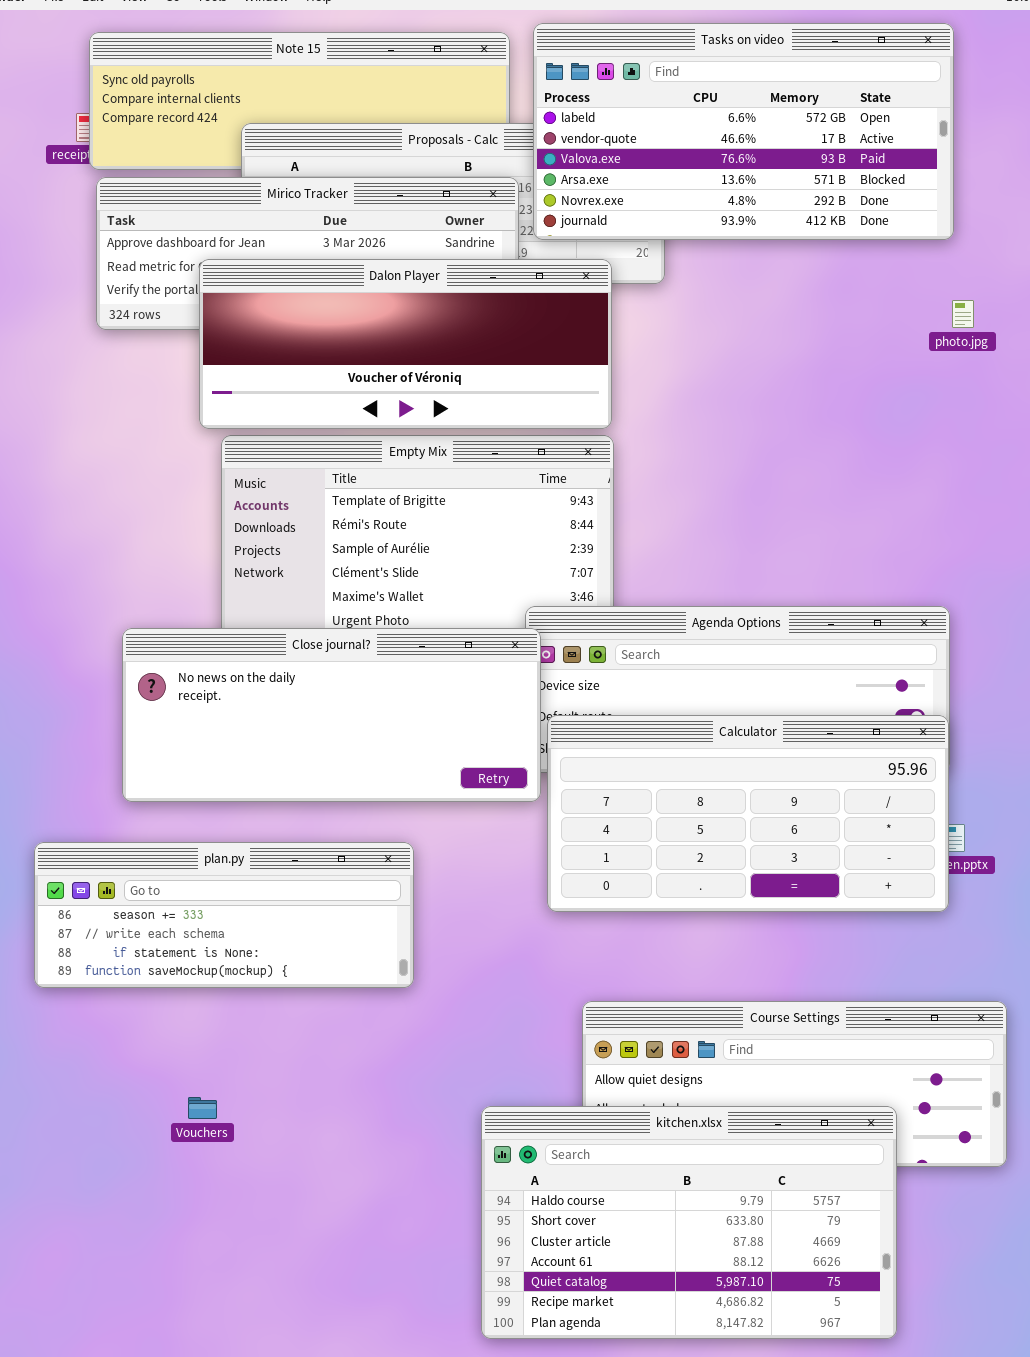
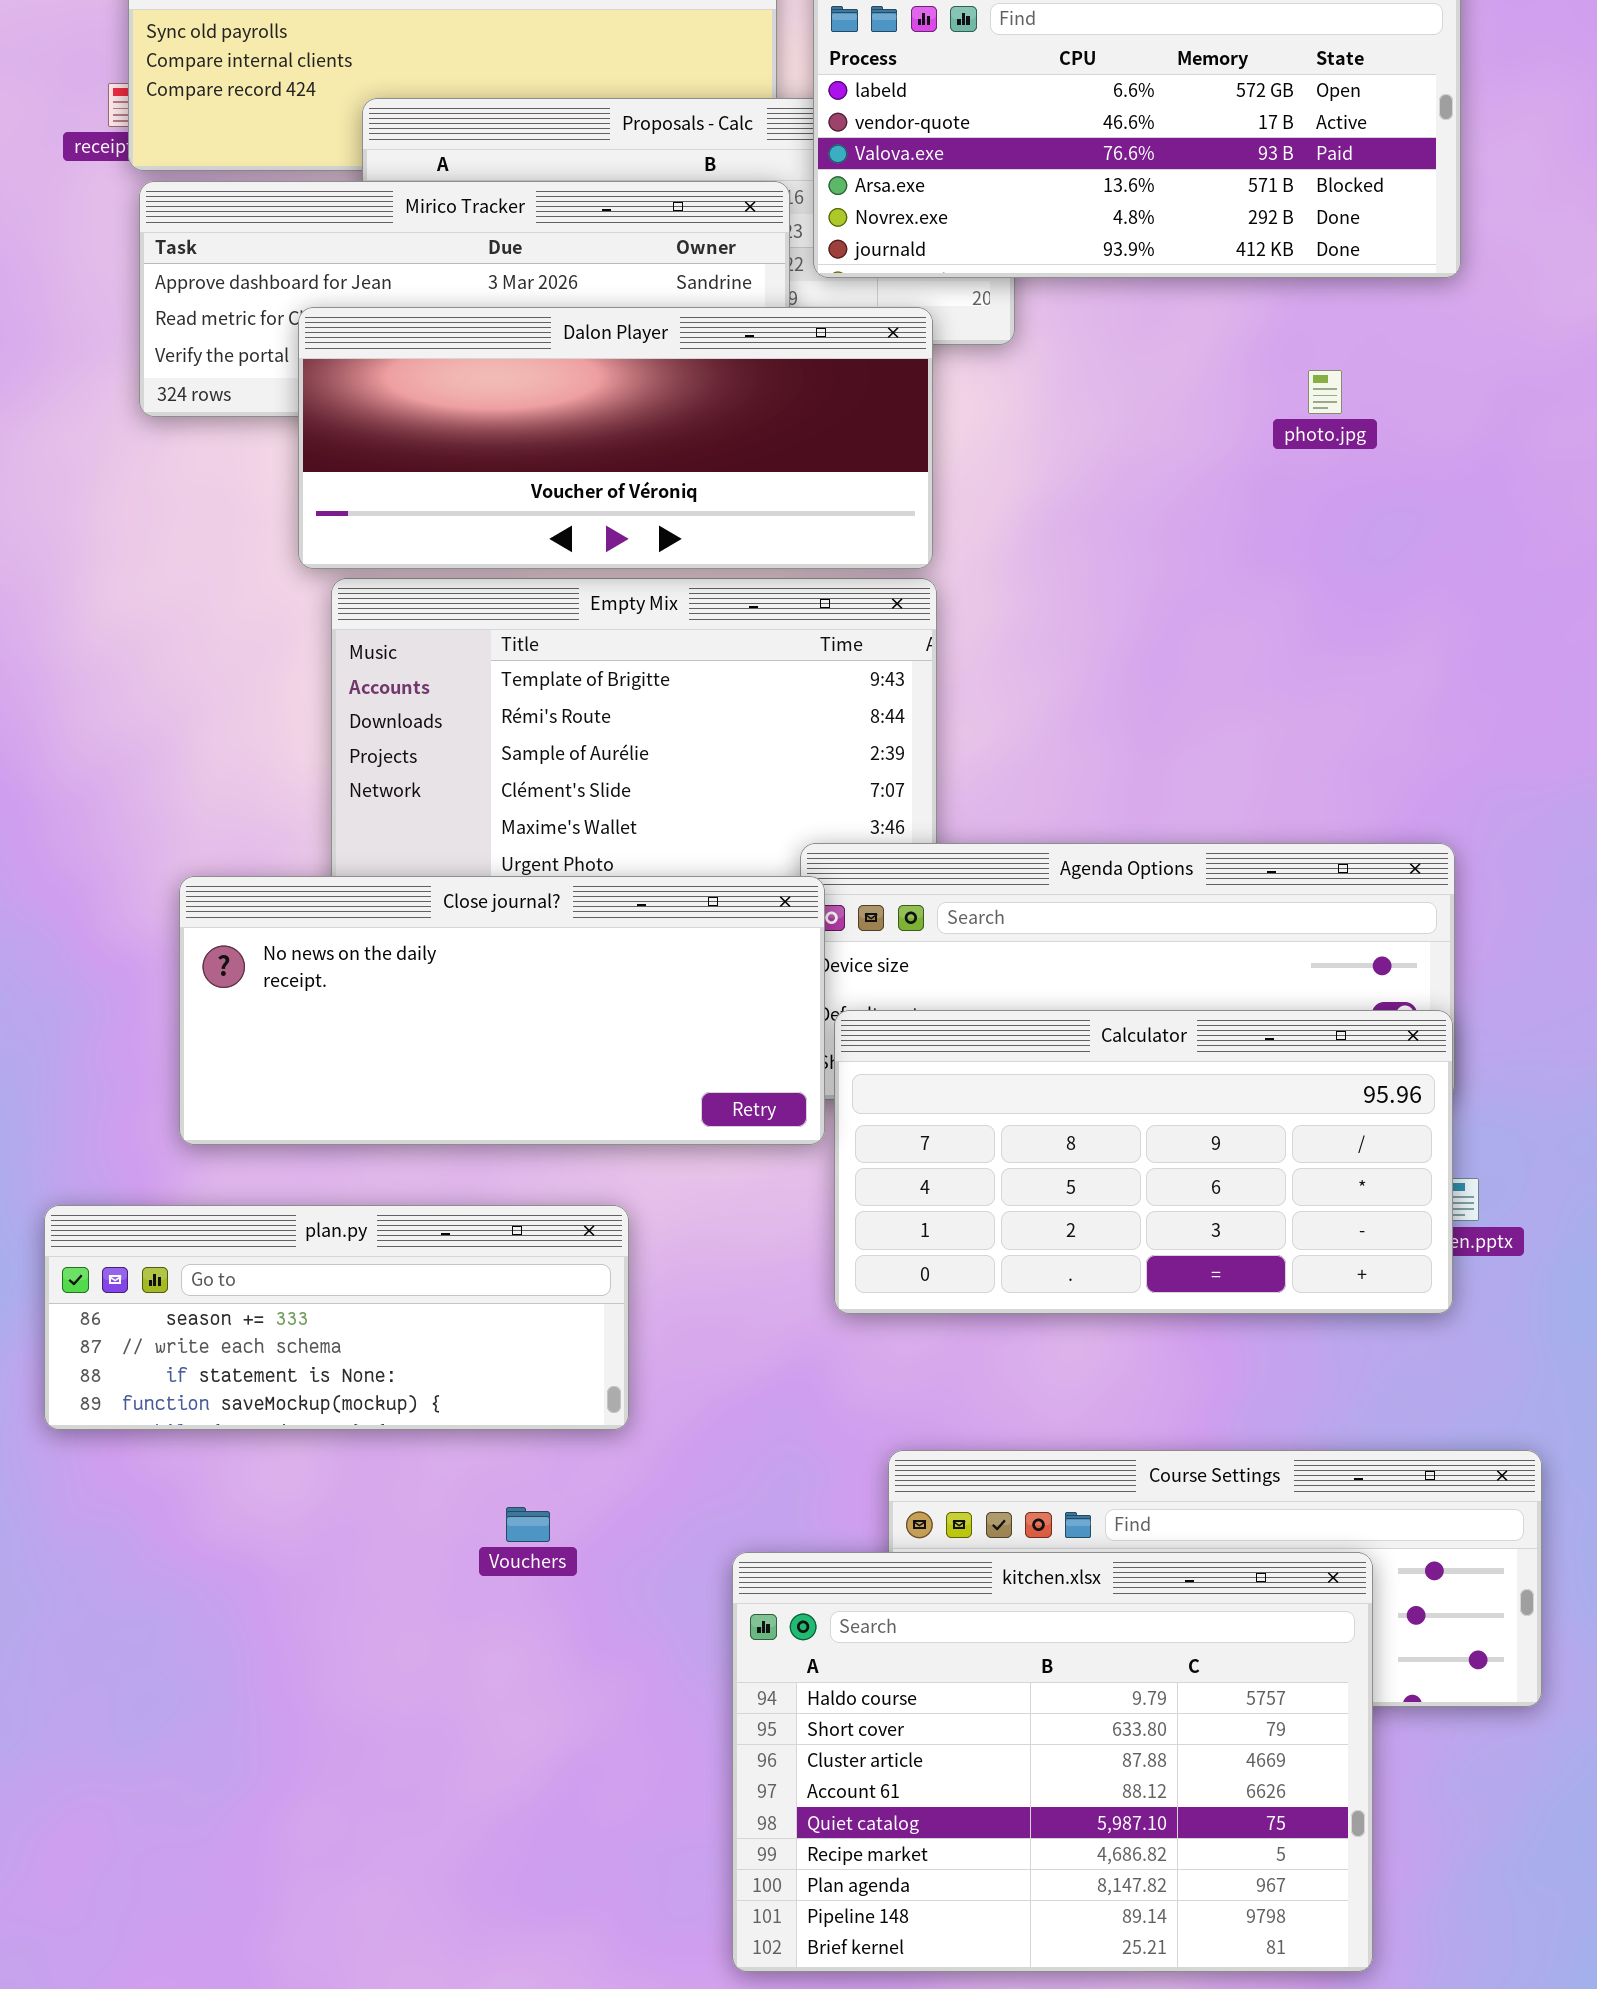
photo.jpg: [952,300,974,328] -> [1308,370,1342,414], moved
Vouchers: [188,1097,217,1119] -> [506,1507,550,1542], moved
kitchen.xlsx: [481,1106,897,1339] -> [732,1552,1373,1972], resized

